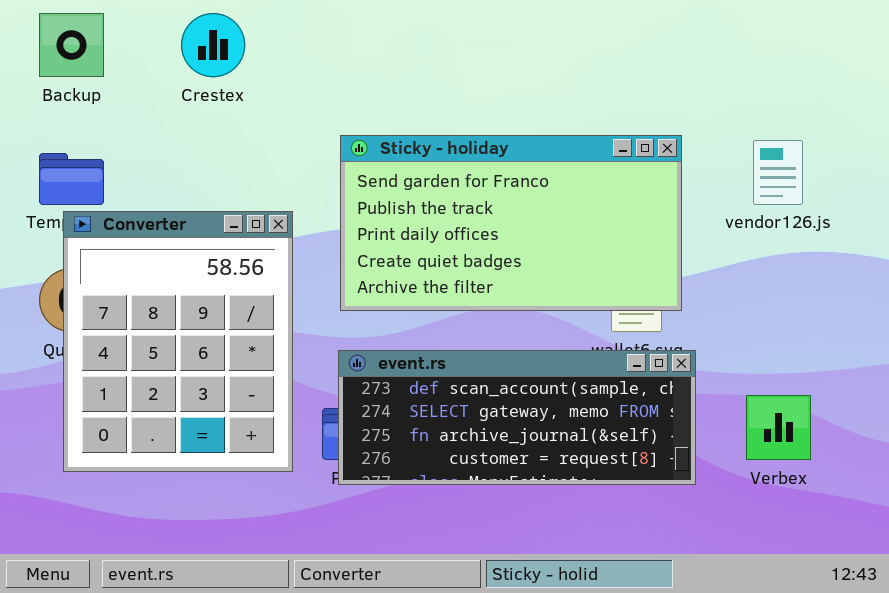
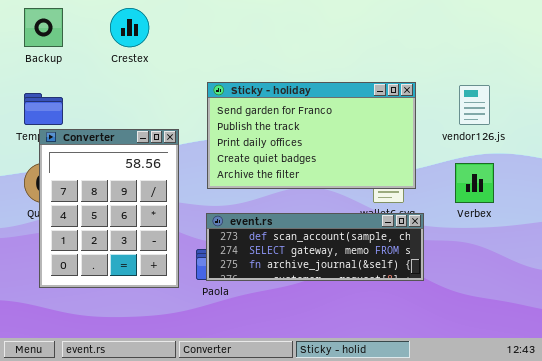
event.rs: [338,350,696,485] -> [206,213,424,281], resized
Verbex: [746,395,811,460] -> [455,163,494,203], moved

